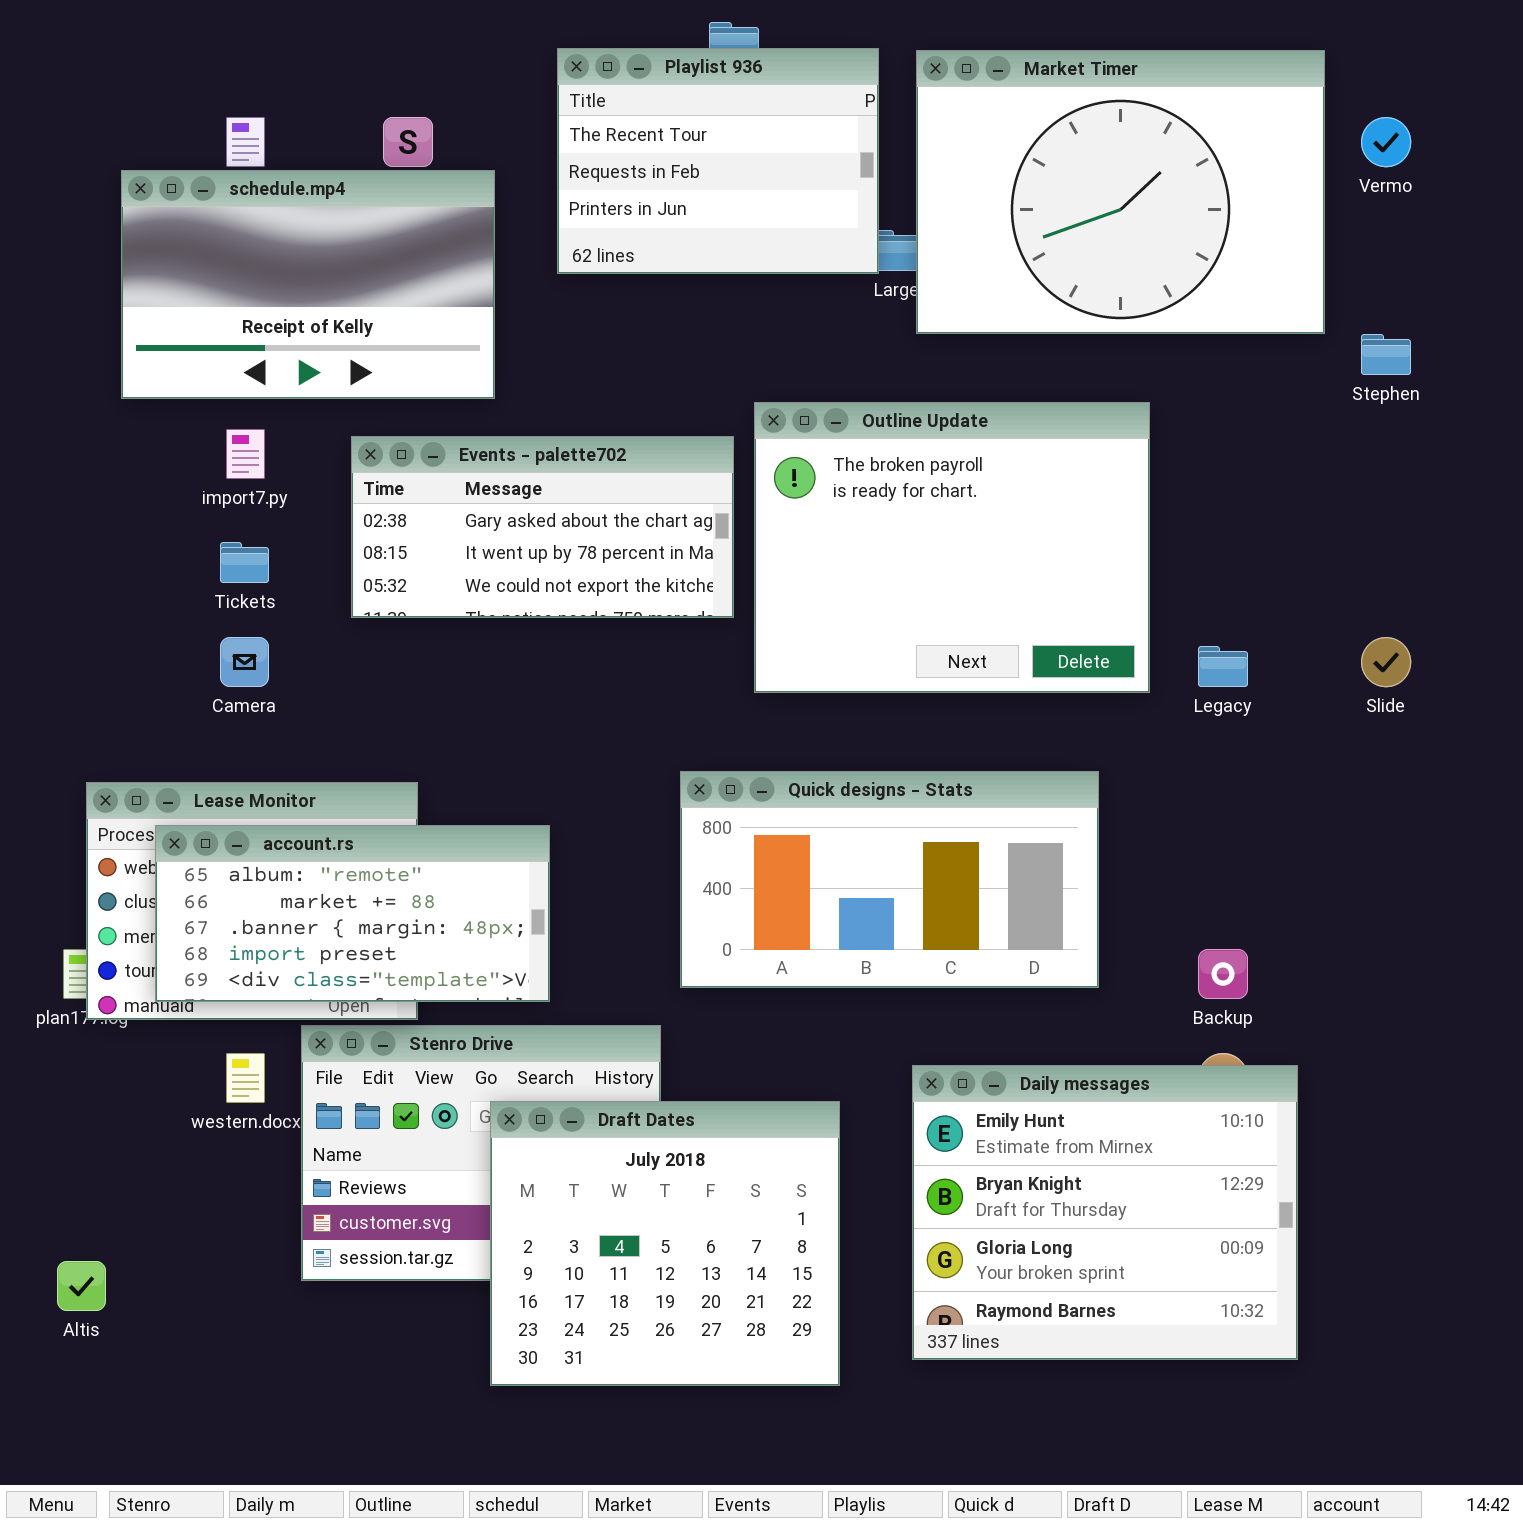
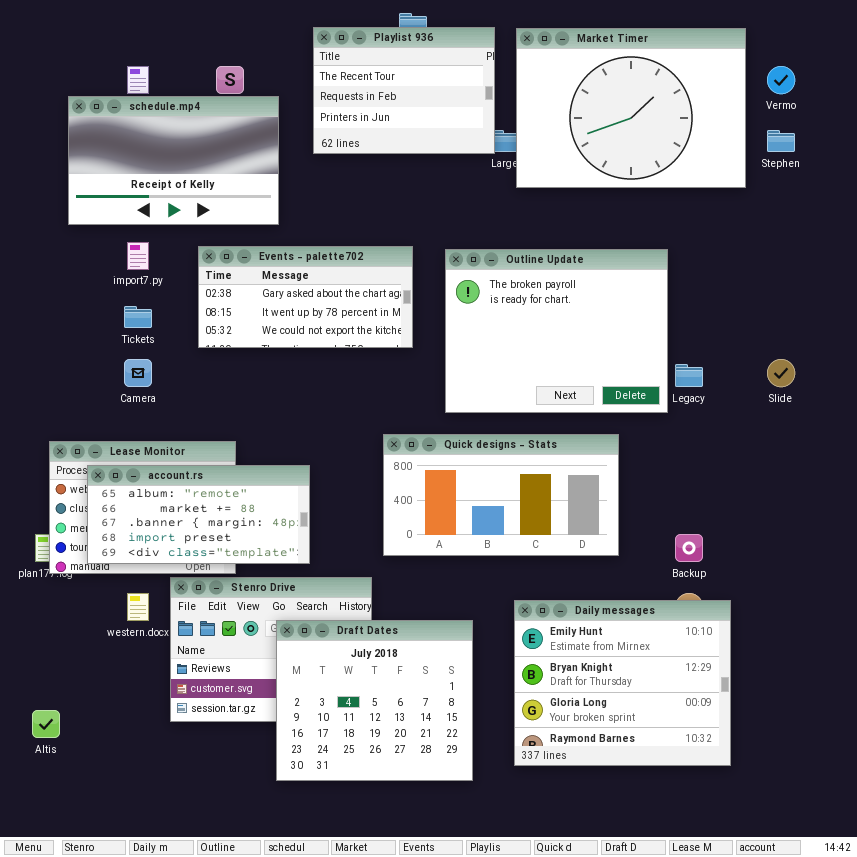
Stephen: [1361,334,1411,375] -> [767,130,795,152], moved
Outline Update: [754,402,1150,693] -> [445,249,668,413], moved

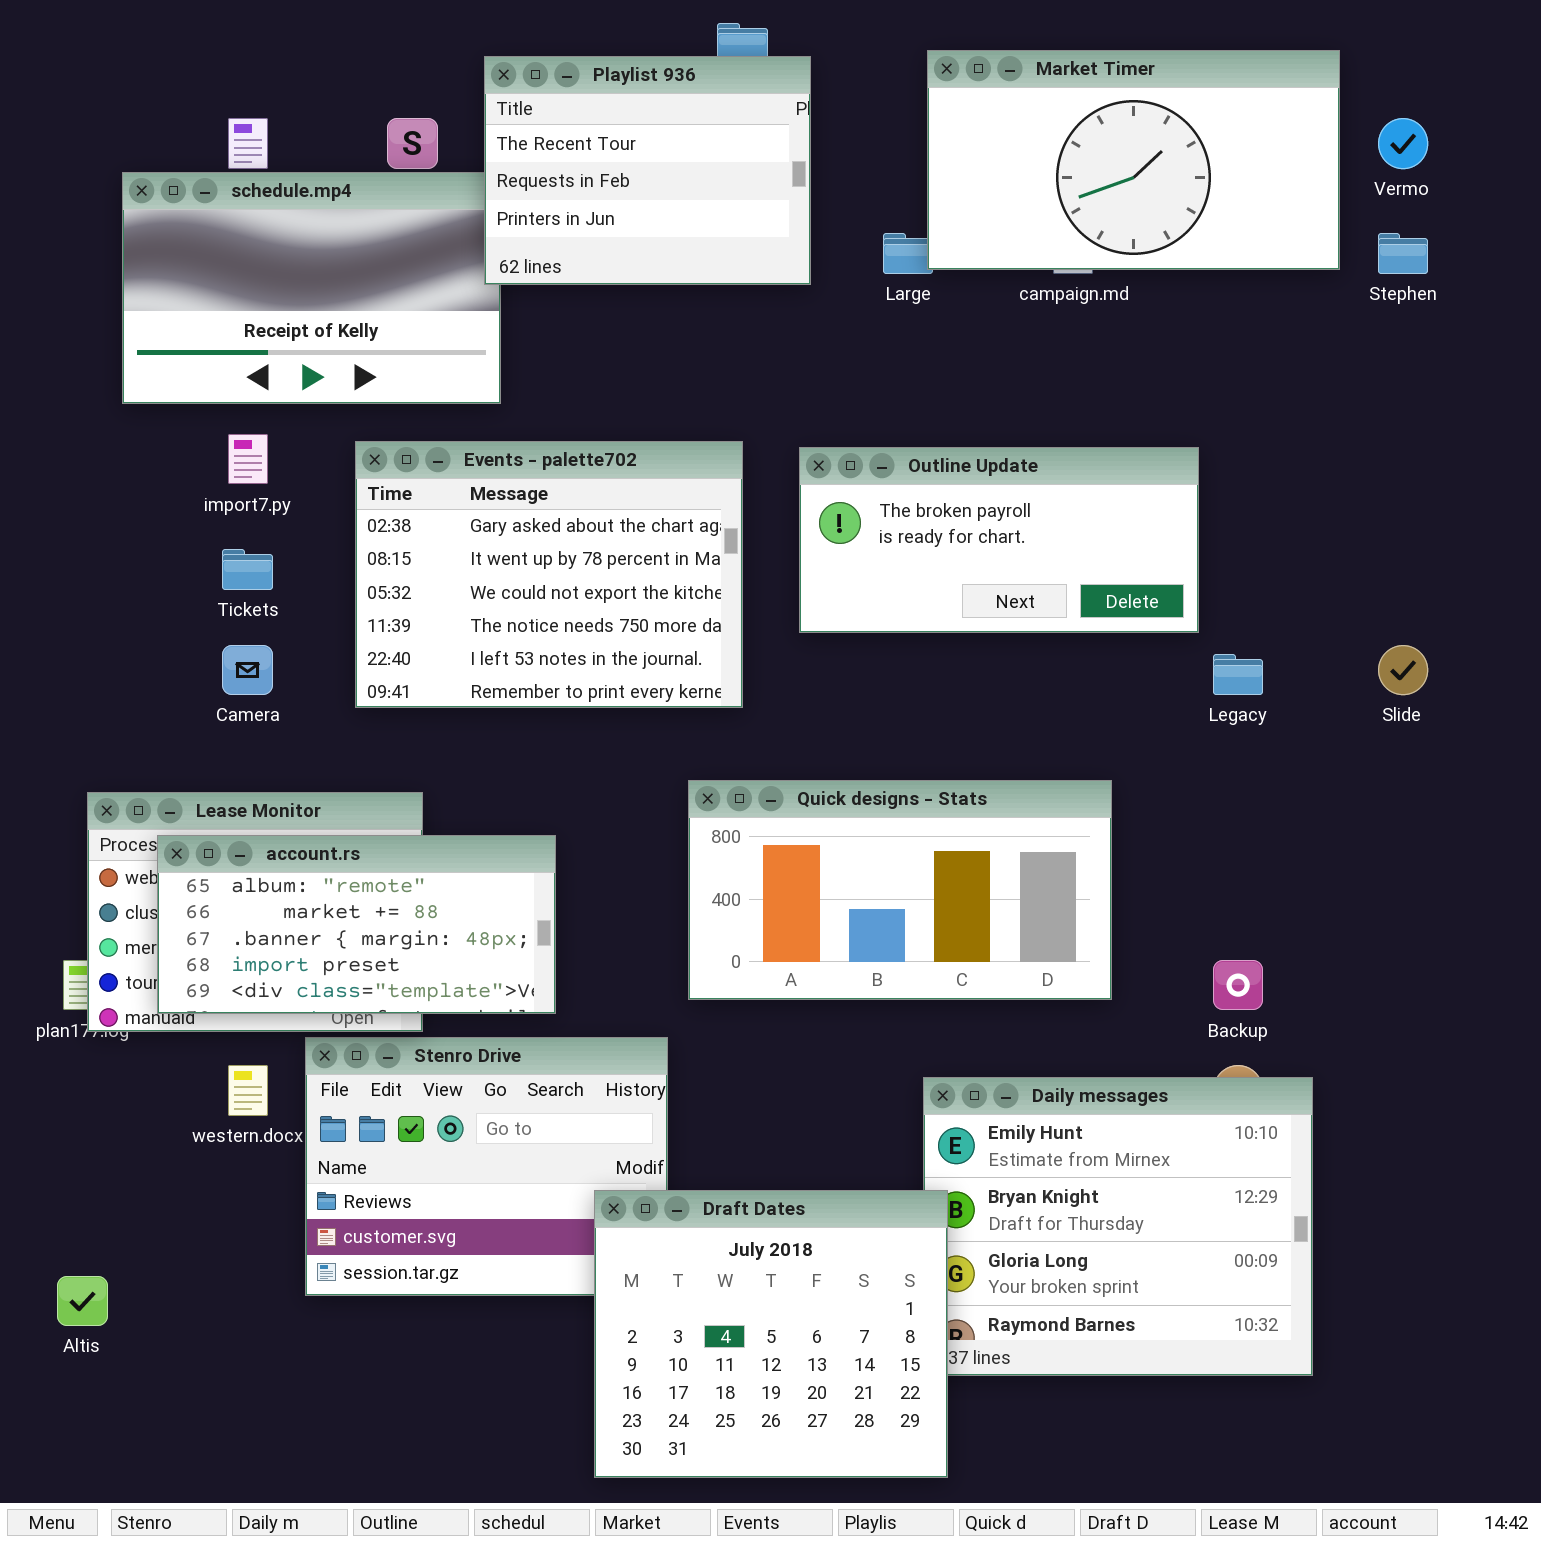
Playlist 936: [313,27,495,154] -> [484,56,811,285], moved
Market Timer: [516,28,746,188] -> [927,50,1340,270], resized
Events - palette702: [198,246,413,348] -> [355,441,743,708], resized
Outline Update: [445,249,668,413] -> [799,447,1199,633], resized
Draft Dates: [276,620,473,781] -> [594,1190,948,1478], moved

